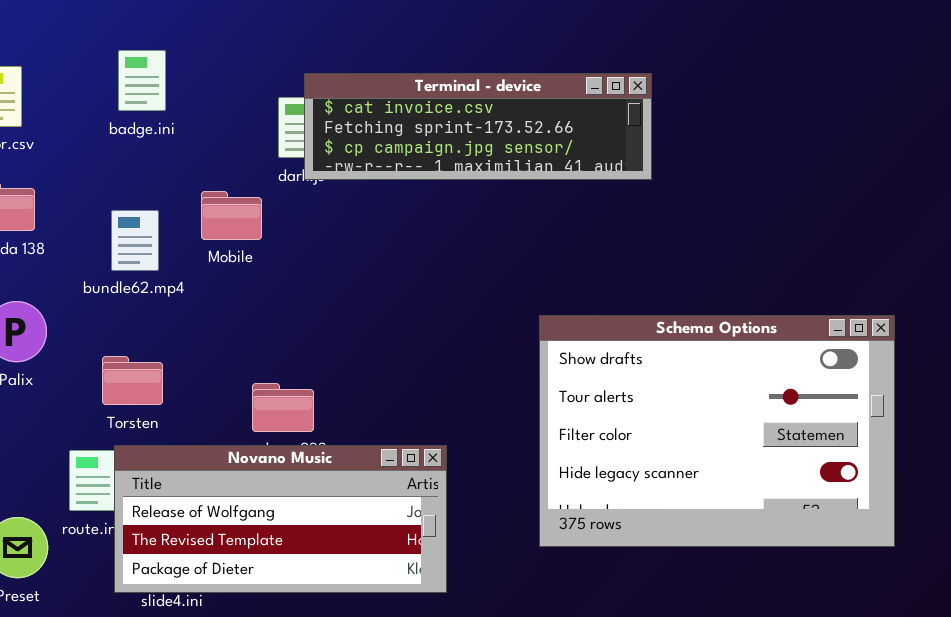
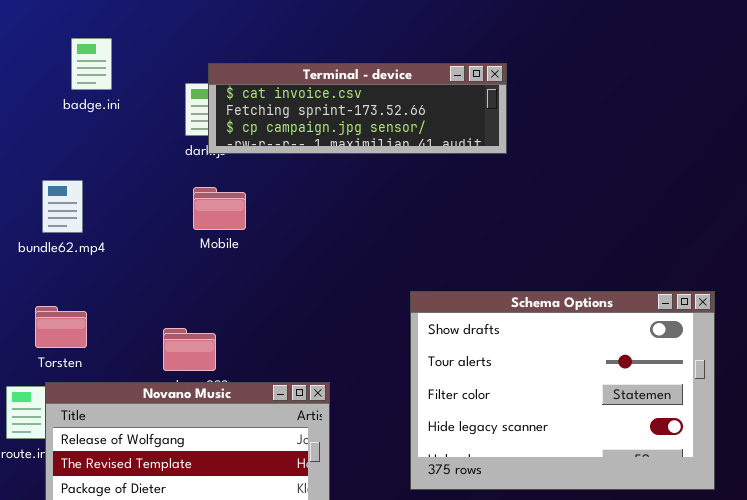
badge.ini: [118,50,166,111] -> [71,38,112,90], moved
Mobile: [201,191,262,240] -> [193,187,246,230], moved
Schema Options: [539,315,895,547] -> [410,291,715,490], moved

